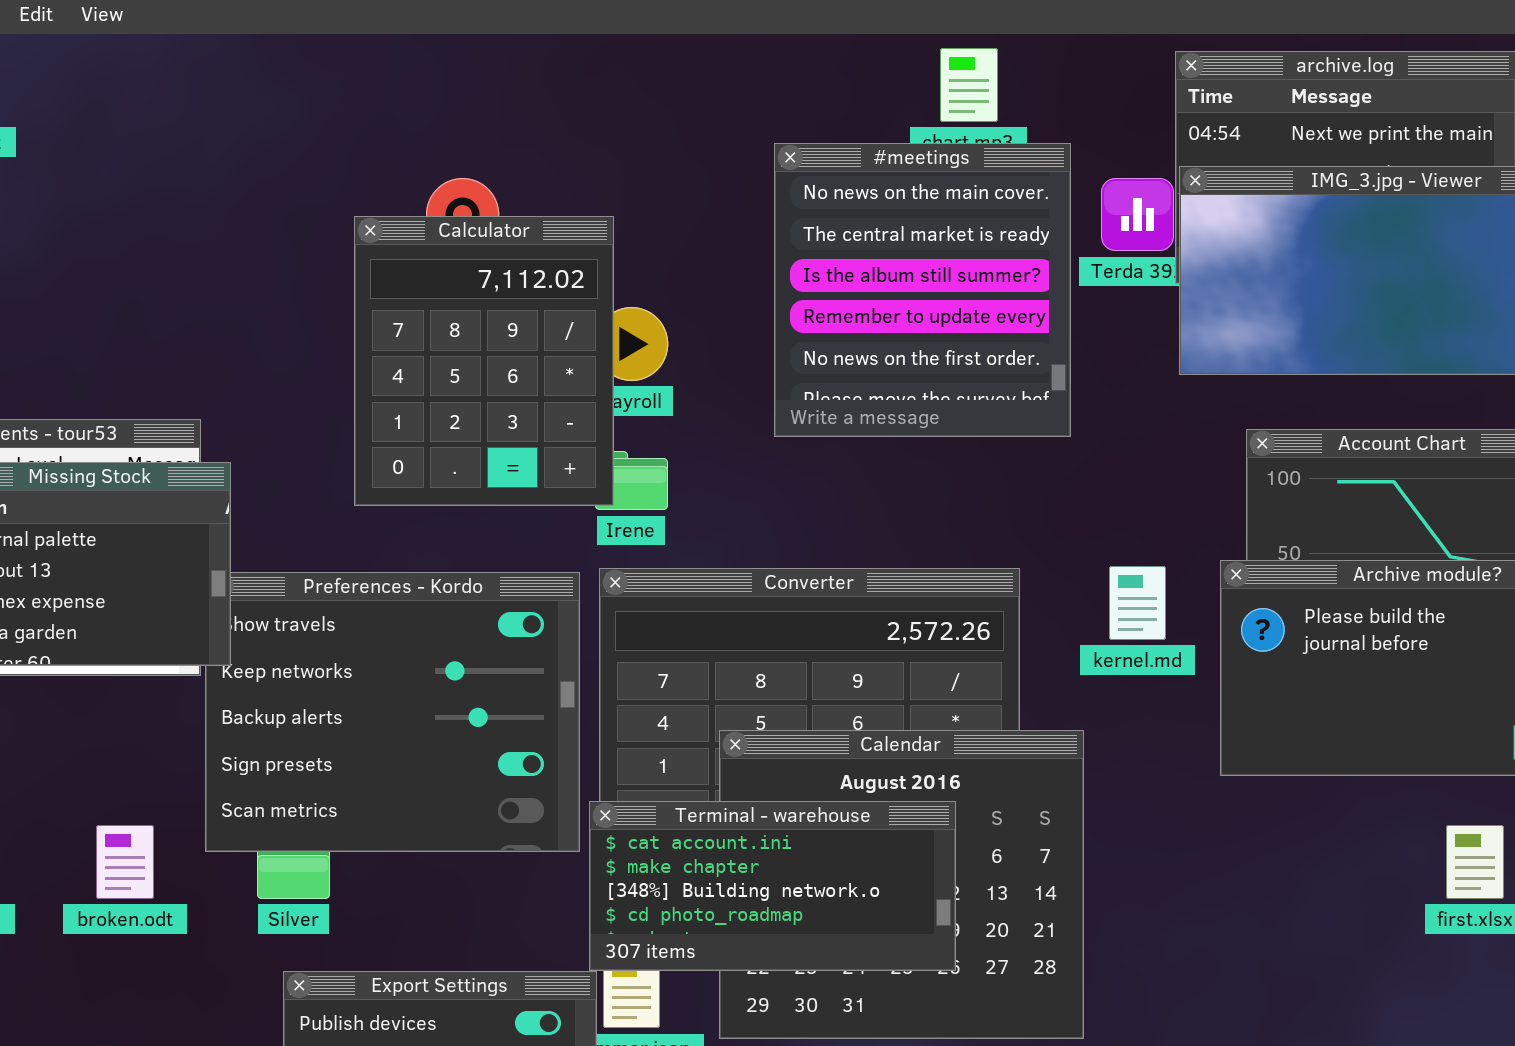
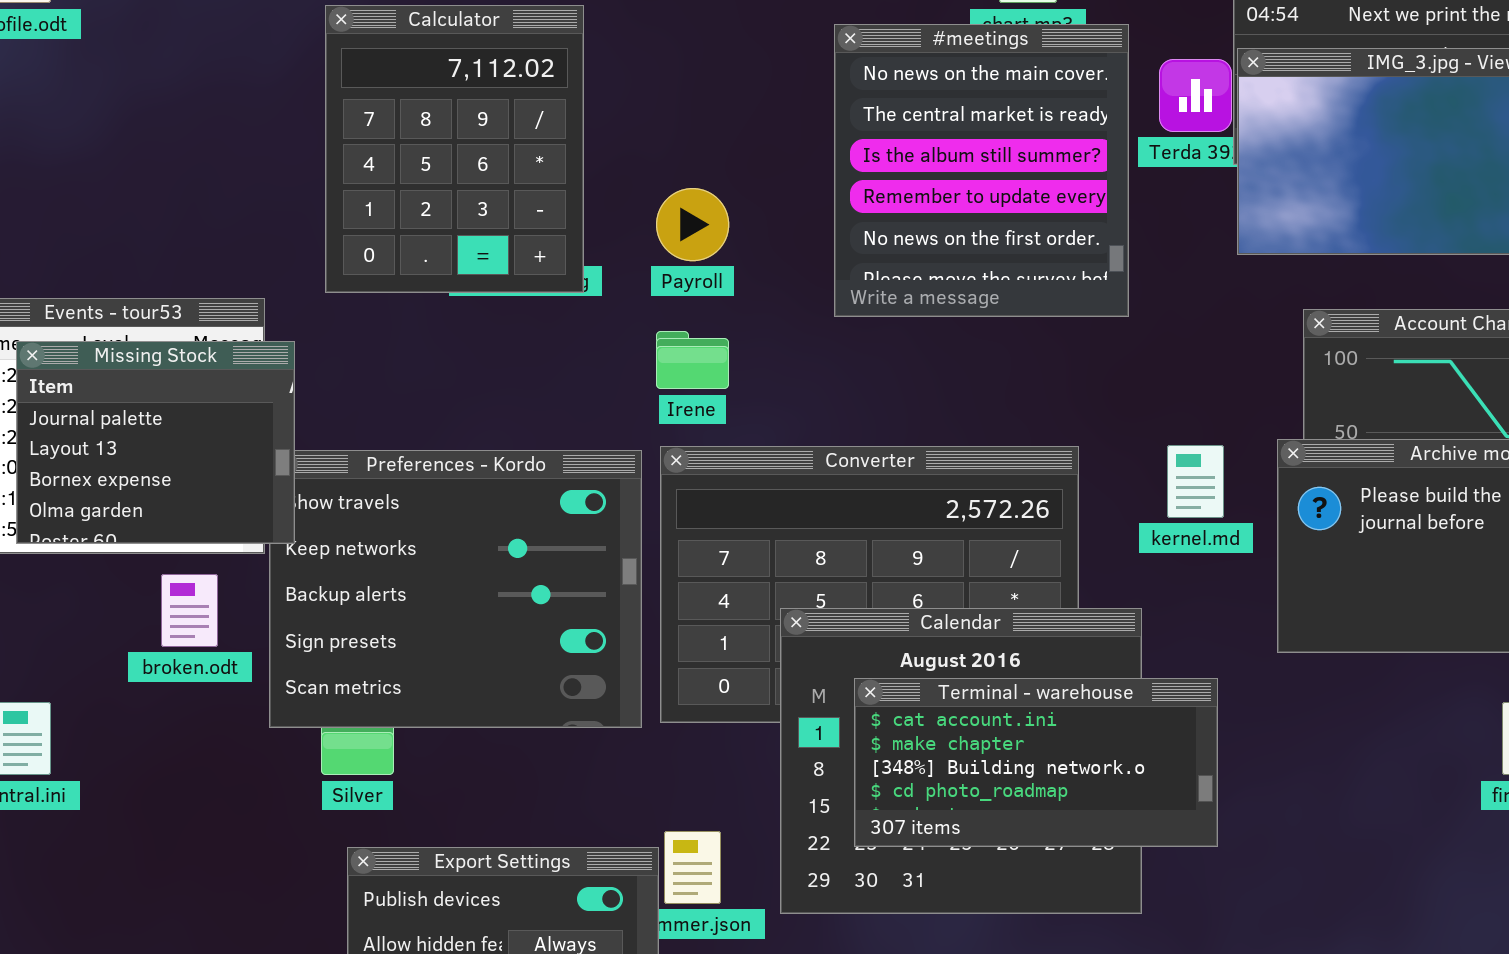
Calculator: [354,216,614,506] -> [325,5,584,293], moved
Terminal - warehouse: [589,801,956,971] -> [854,678,1218,847], moved
broken.odt: [96,825,154,899] -> [161,574,218,647], moved

